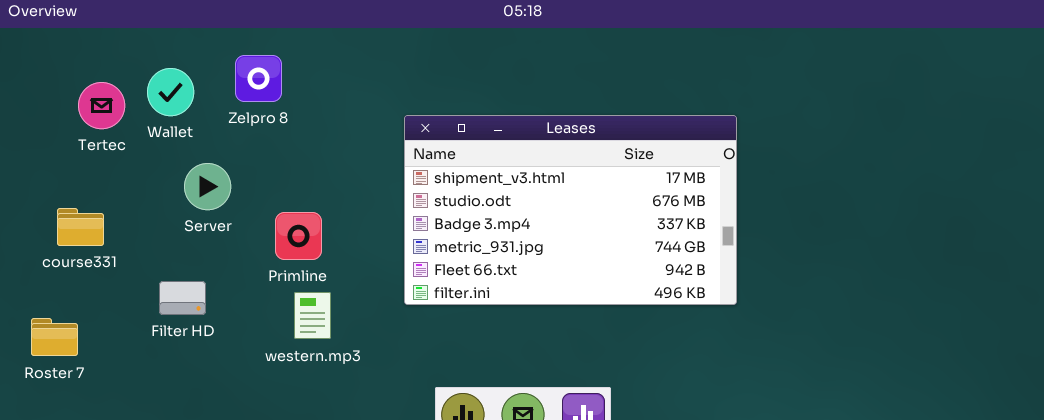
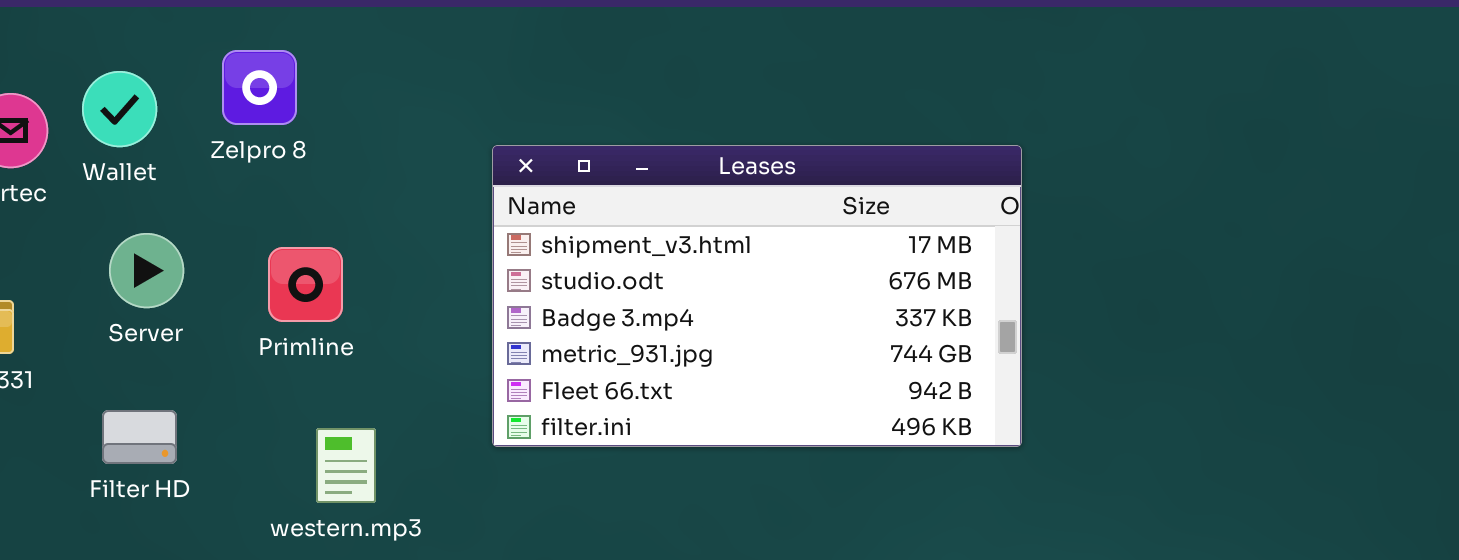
Server: [184,163,231,210] -> [109,233,184,308], moved
Primline: [275,212,322,260] -> [268,247,343,322], moved

